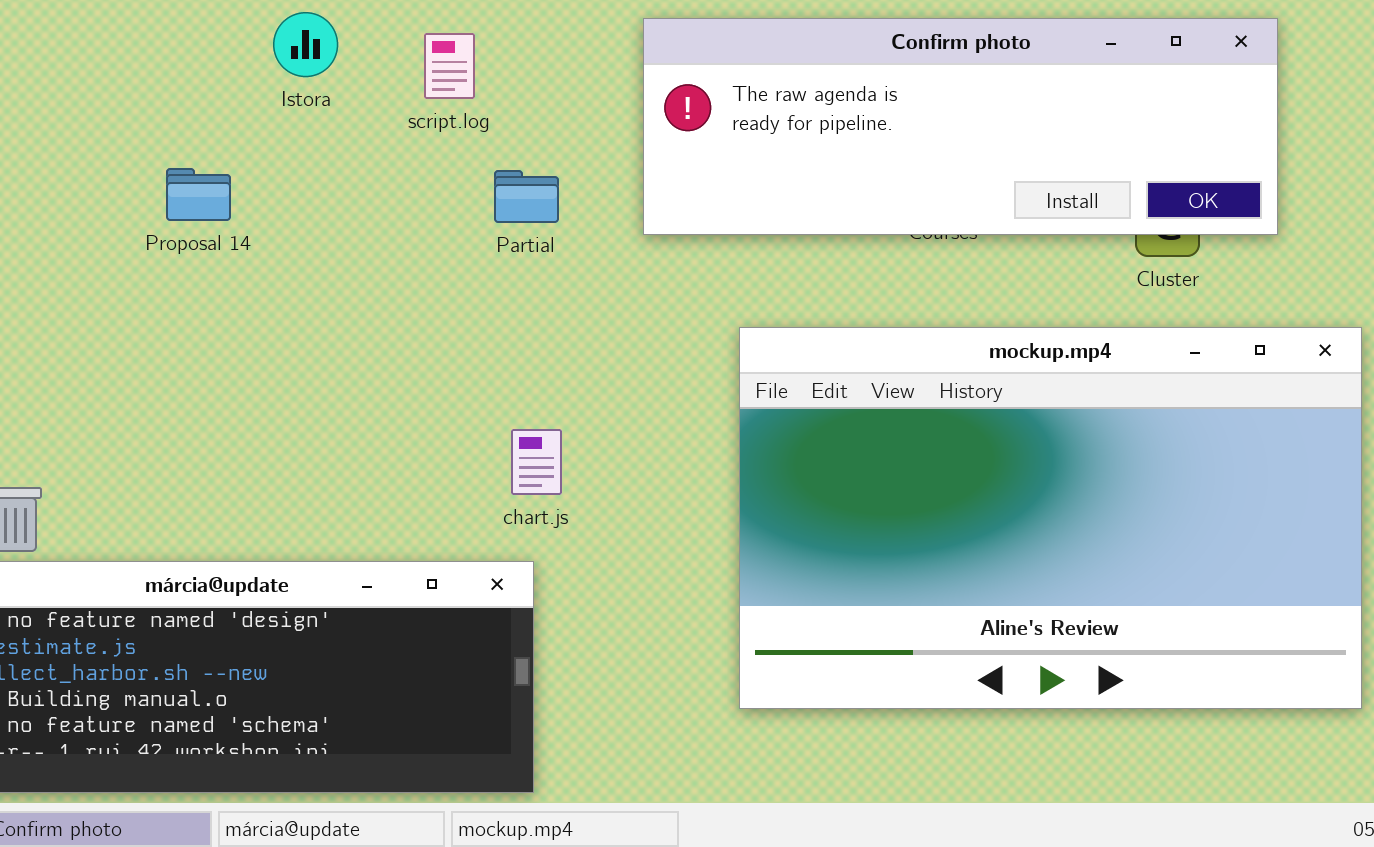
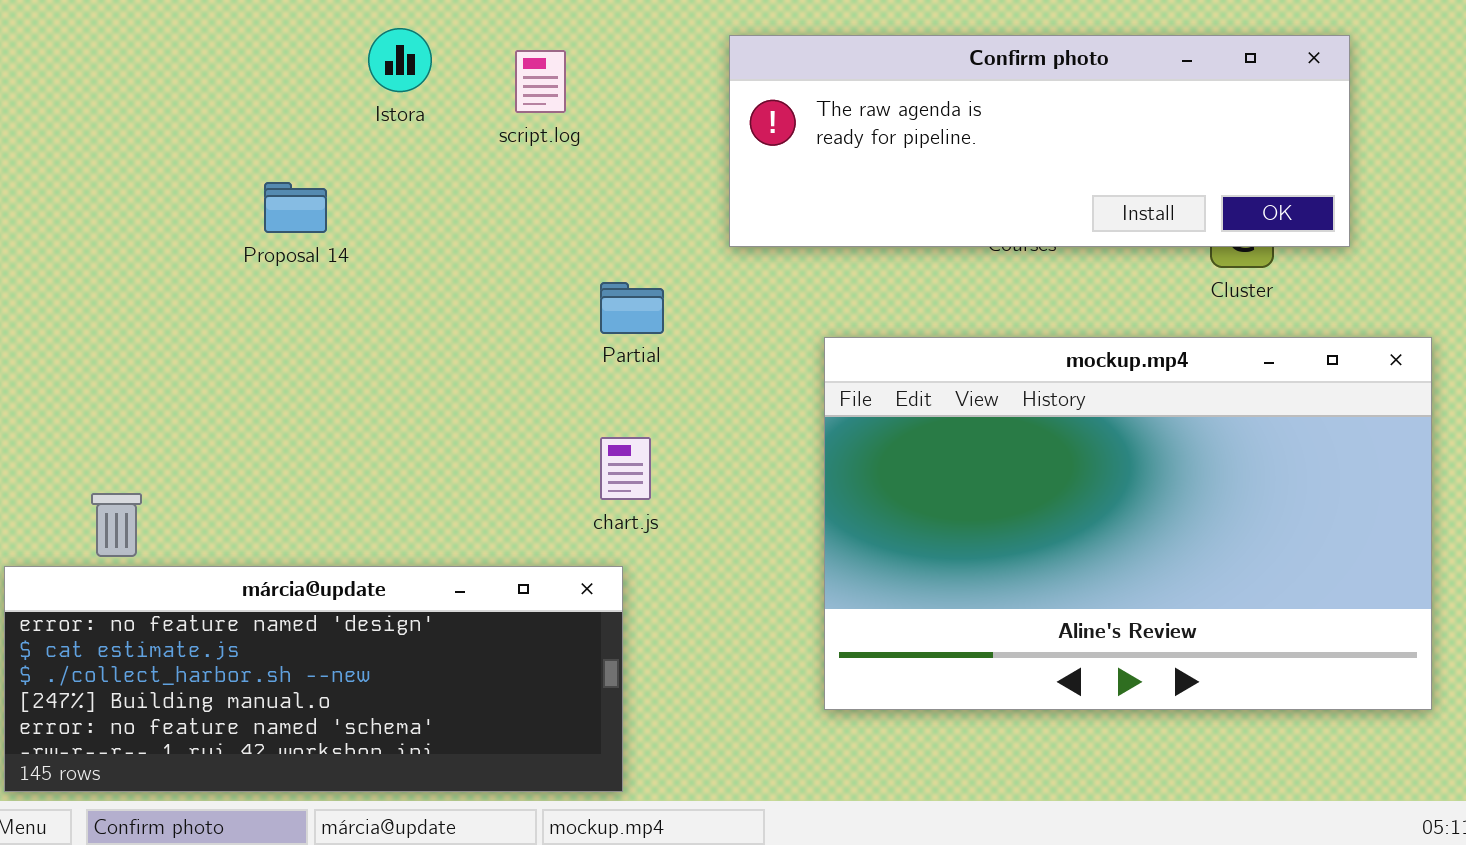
Partial: [494,170,559,223] -> [600,282,664,334], moved

